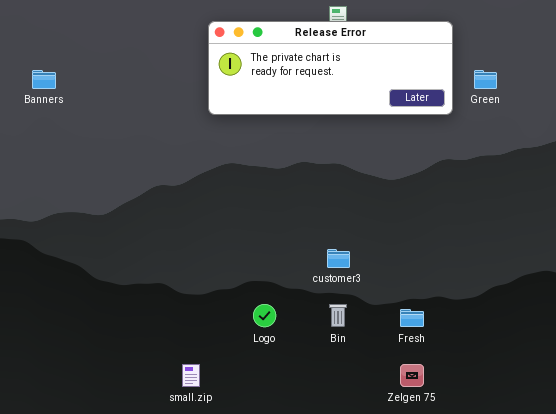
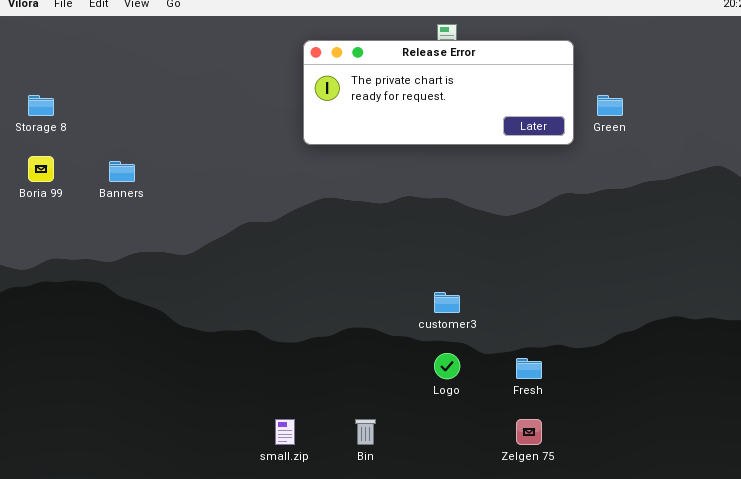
Banners: [32,70,56,89] -> [109,161,135,182], moved
Logo: [253,304,276,327] -> [434,353,460,379], moved
Bin: [329,304,347,327] -> [355,419,376,445], moved

